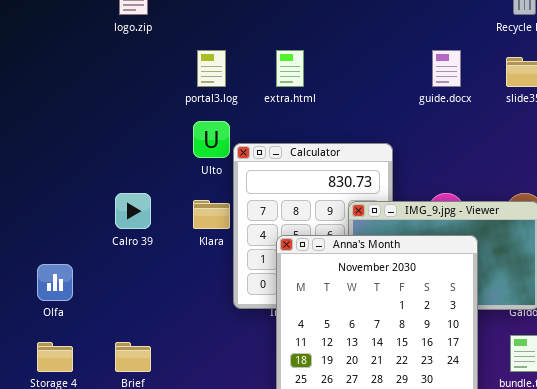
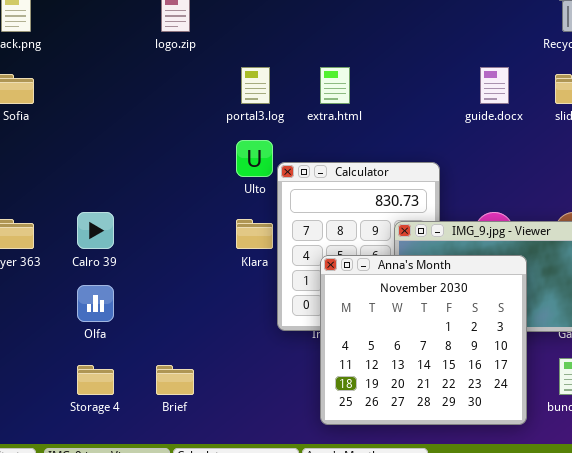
Calro 39: [115,193,151,229] -> [77,212,114,249], moved

